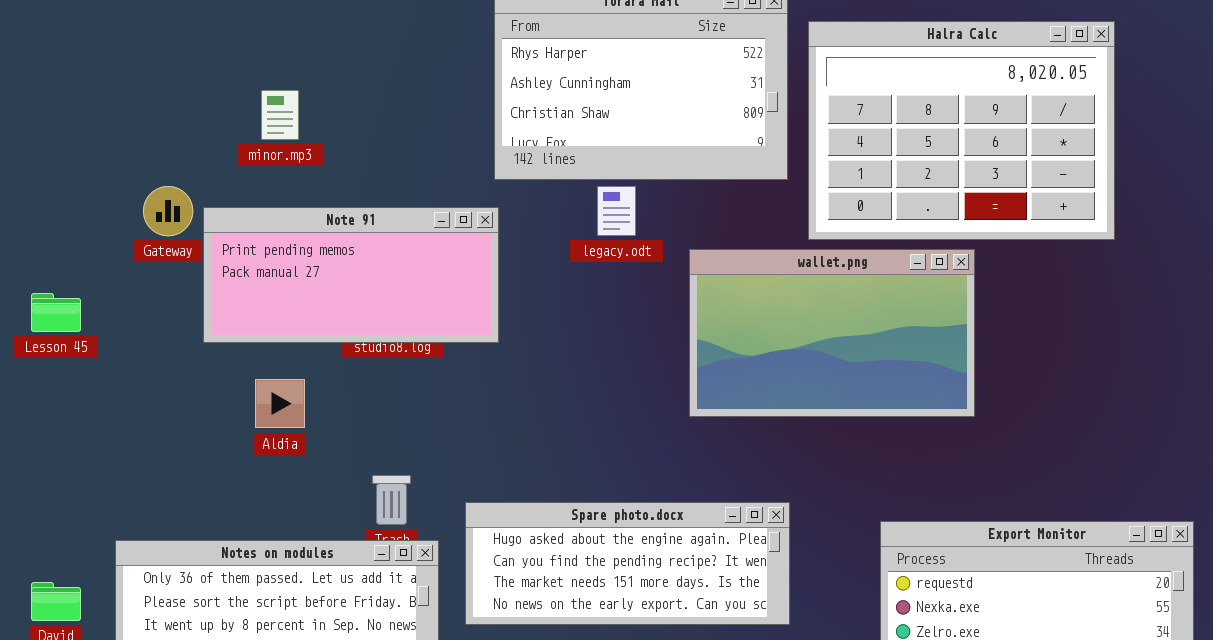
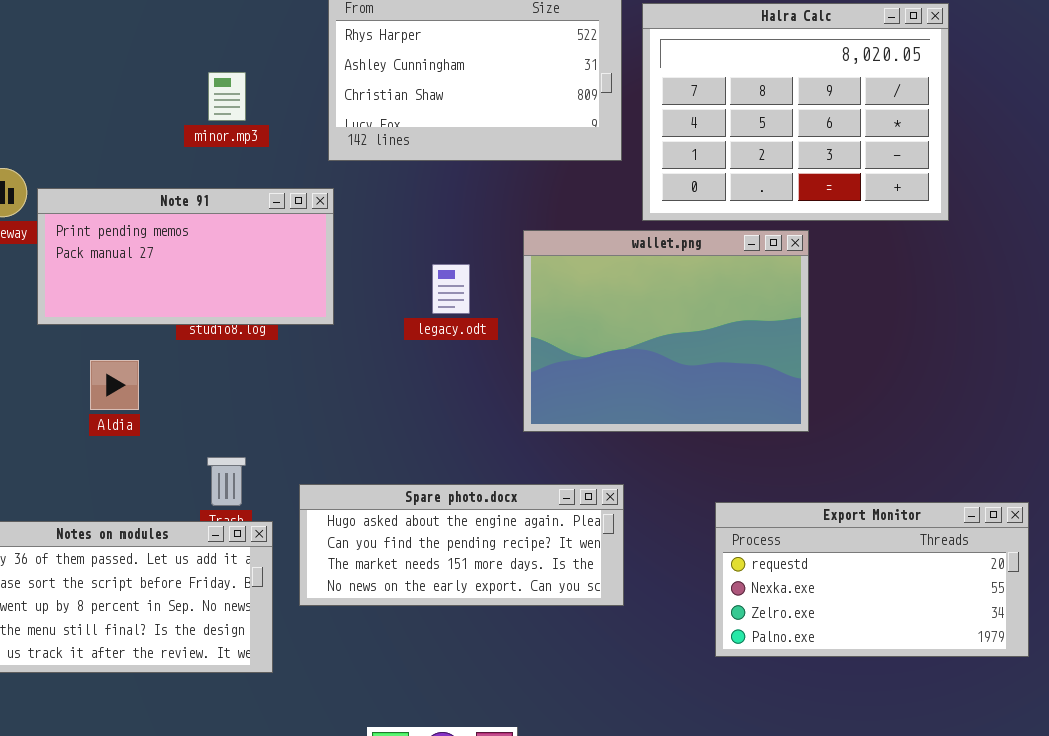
minor.mp3: [261,90,299,140] -> [208,72,246,121], moved
legacy.odt: [597,186,636,236] -> [432,264,470,314], moved
wallet.png: [689,249,975,417] -> [523,230,809,432], resized

